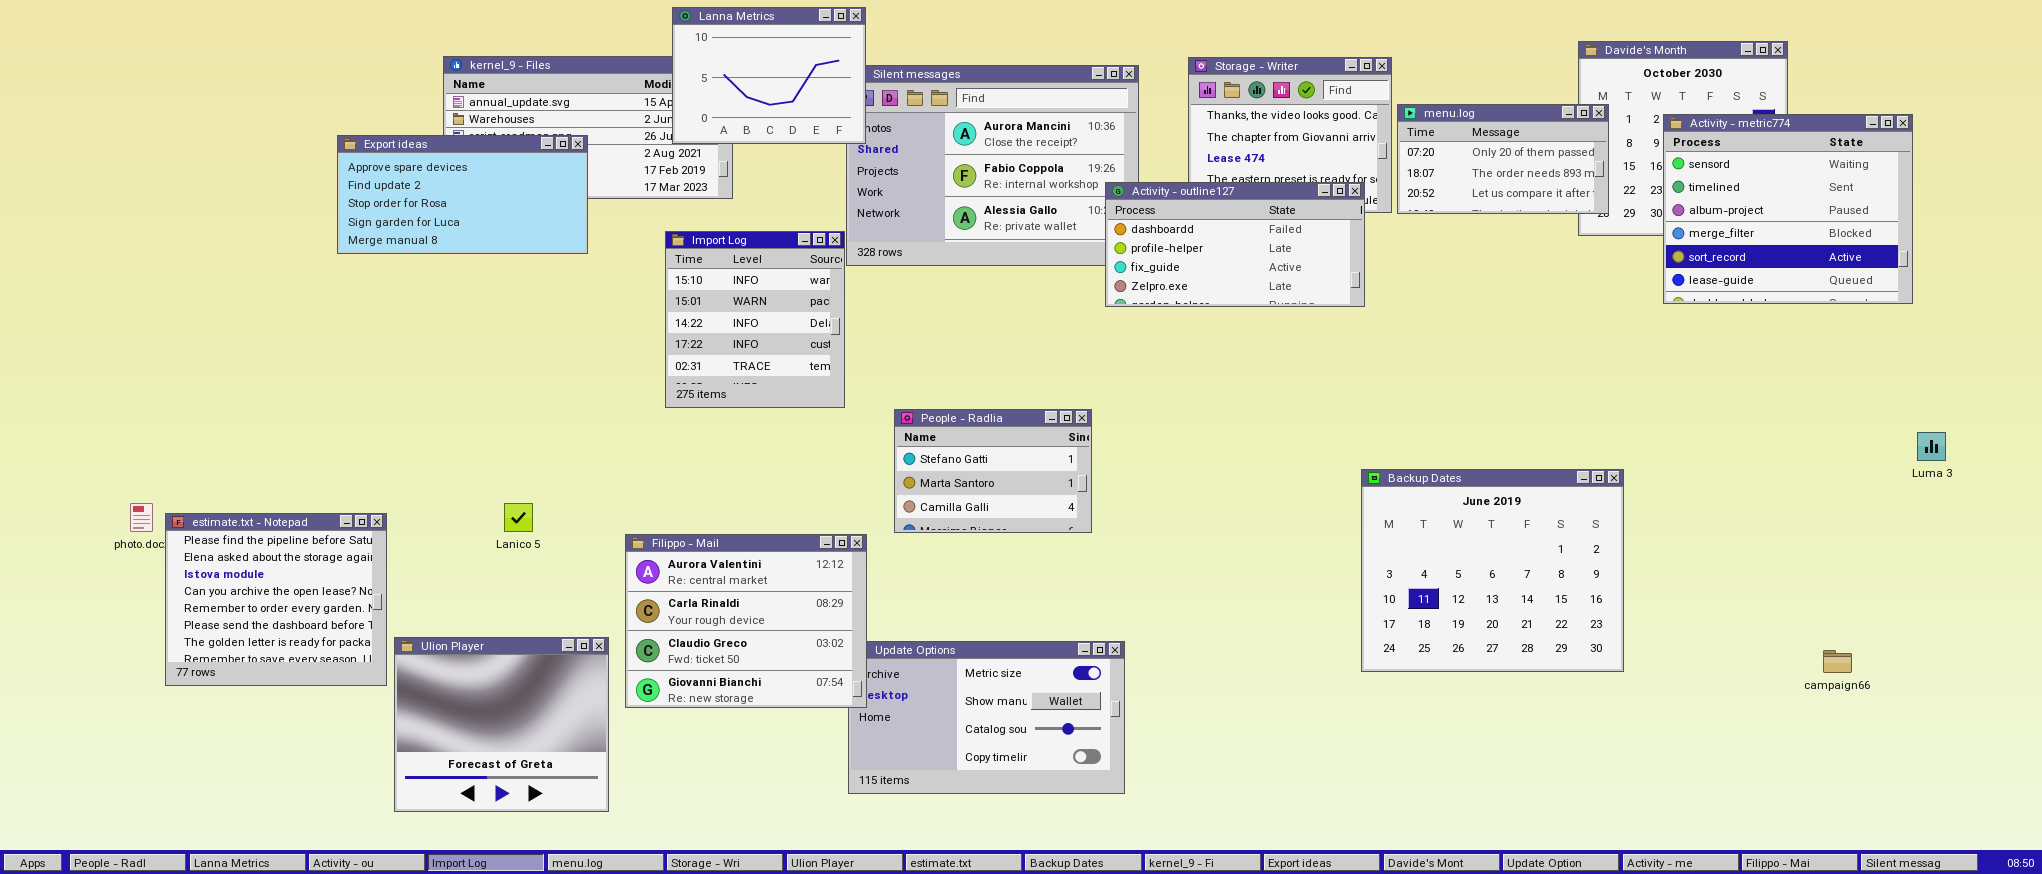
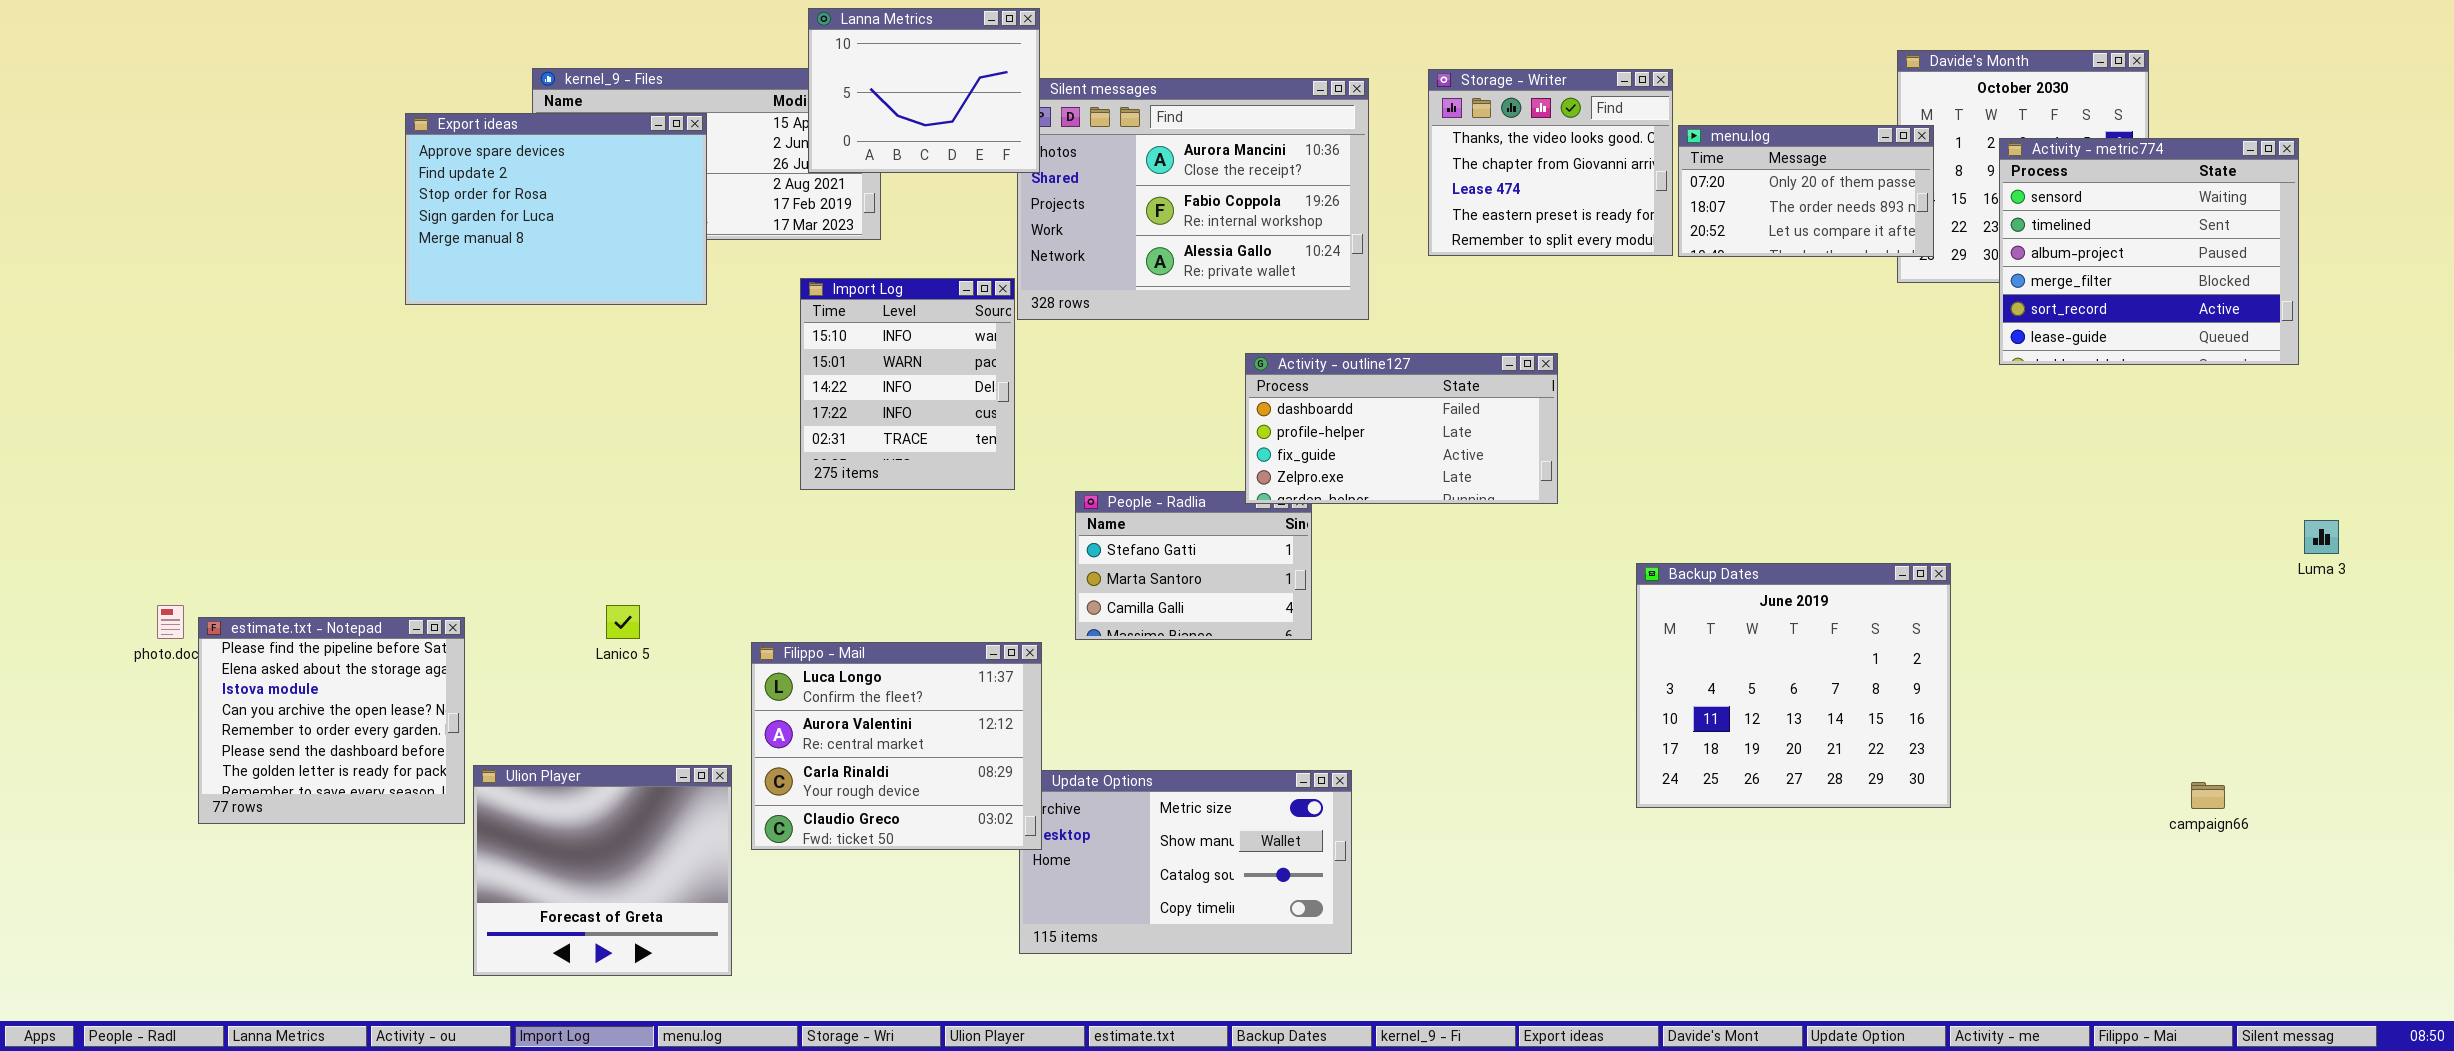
Export ideas: [337,135,588,254] -> [405,113,707,305], resized
Activity - outline127: [1105,182,1365,307] -> [1245,353,1558,504], moved
Filippo - Mail: [625,534,867,708] -> [751,642,1042,850], scrolled up 1 row

